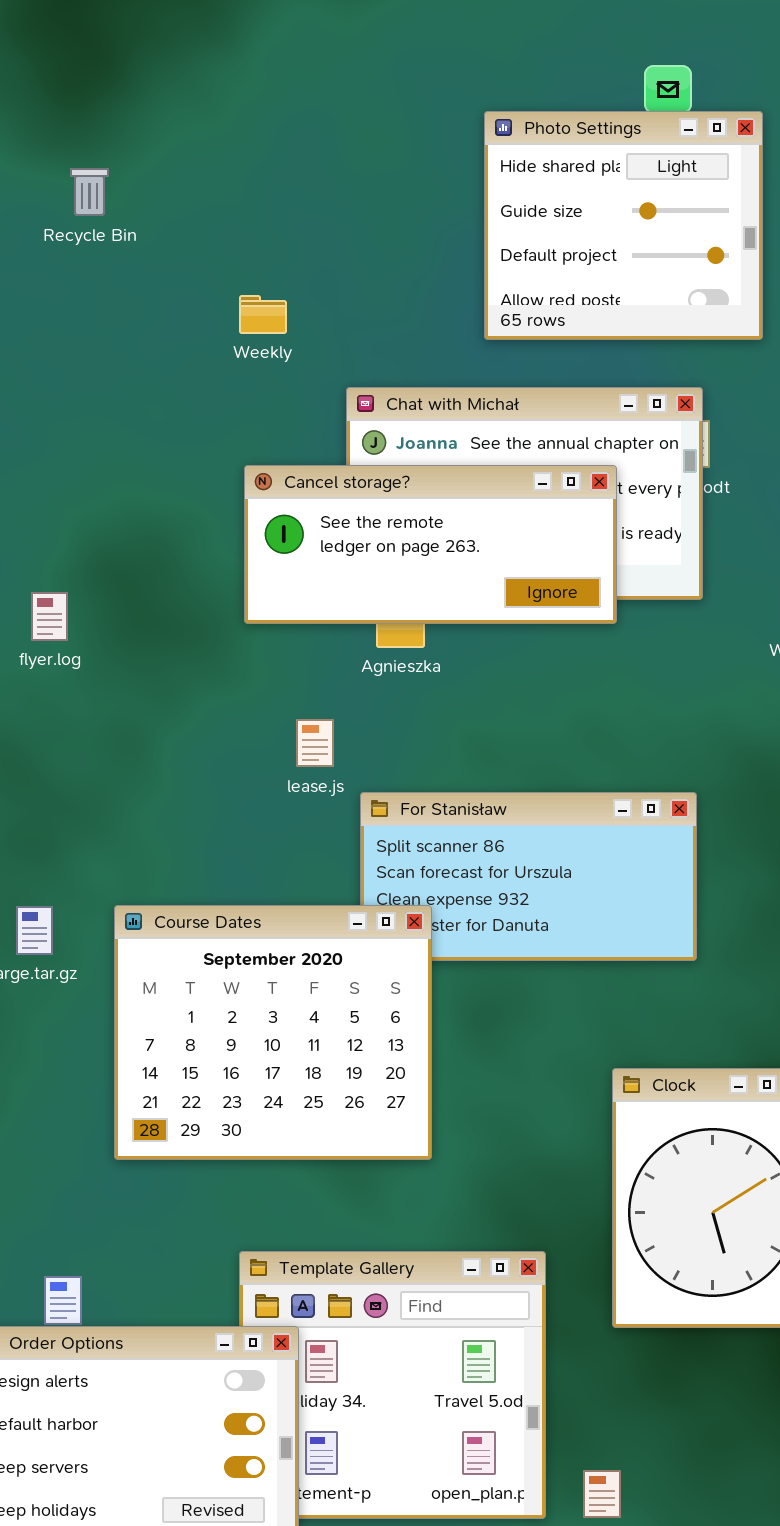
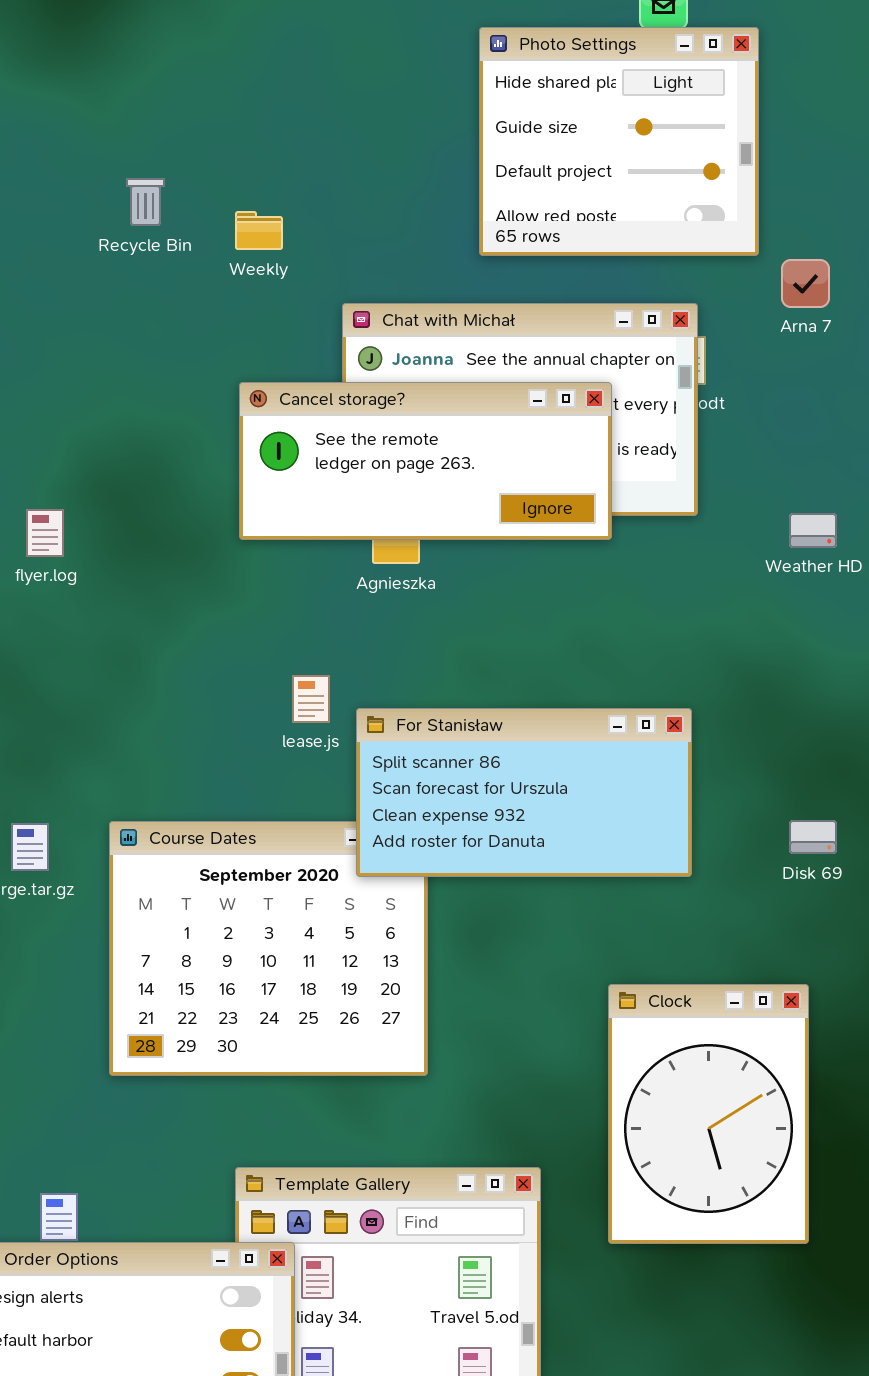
Recycle Bin: [70,168,109,216] -> [126,178,165,226], moved
lease.js: [296,719,334,767] -> [292,675,330,723], moved
For Stanisław: [360,792,697,961] -> [356,708,692,877], raised

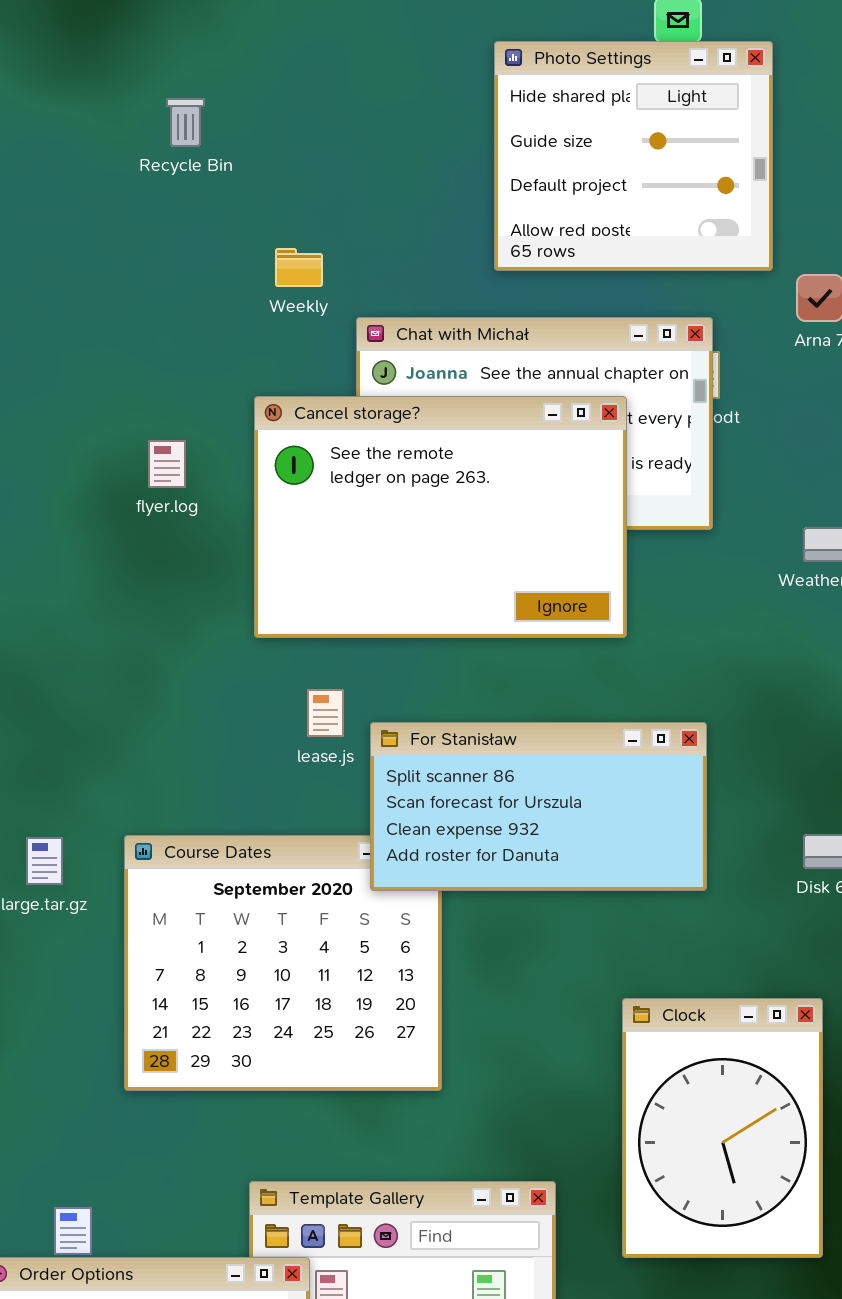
Recycle Bin: [126,178,165,226] -> [166,98,205,147], moved
Weekly: [235,211,283,250] -> [275,248,323,287], moved
Cancel storage?: [239,382,612,540] -> [254,396,627,638], resized
flyer.log: [26,509,64,557] -> [148,440,186,488], moved

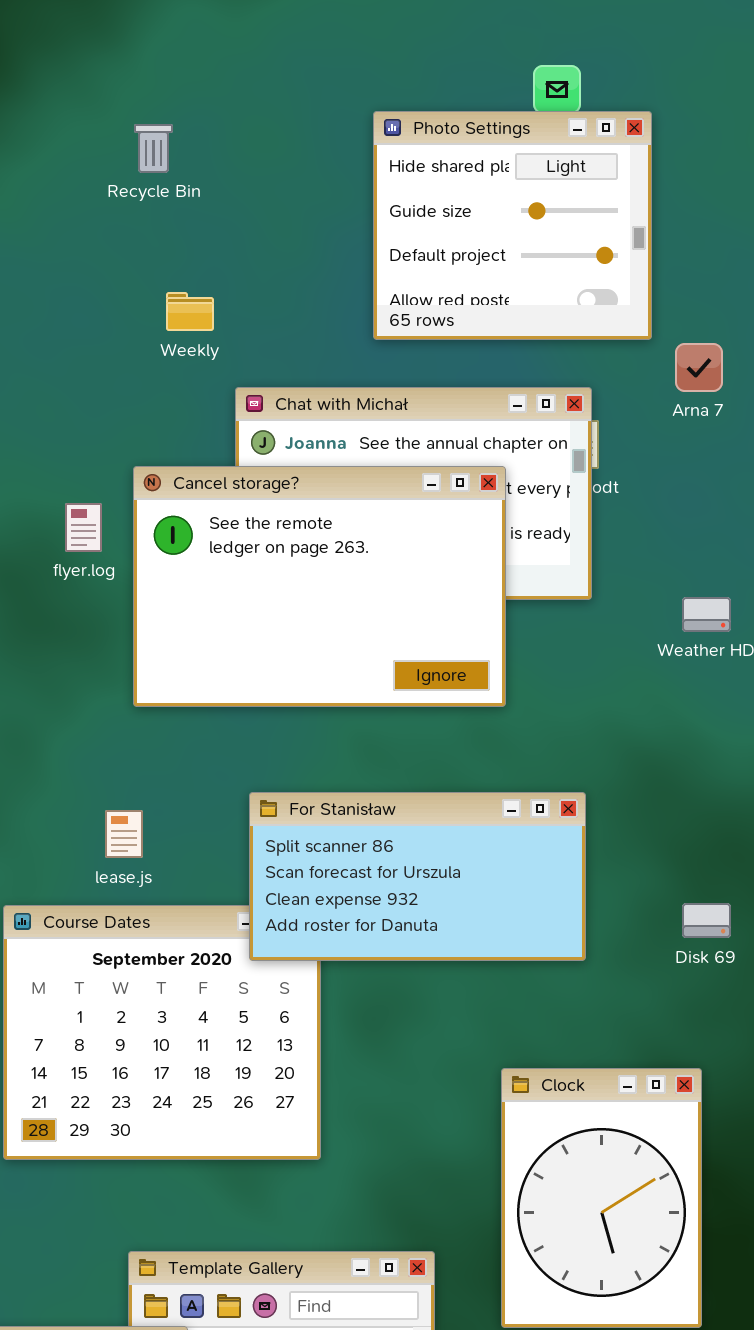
Recycle Bin: [166,98,205,147] -> [134,124,173,173], moved
Weekly: [275,248,323,287] -> [166,292,214,331], moved
flyer.log: [148,440,186,488] -> [65,503,102,552], moved
lease.js: [307,689,344,737] -> [105,810,143,858], moved

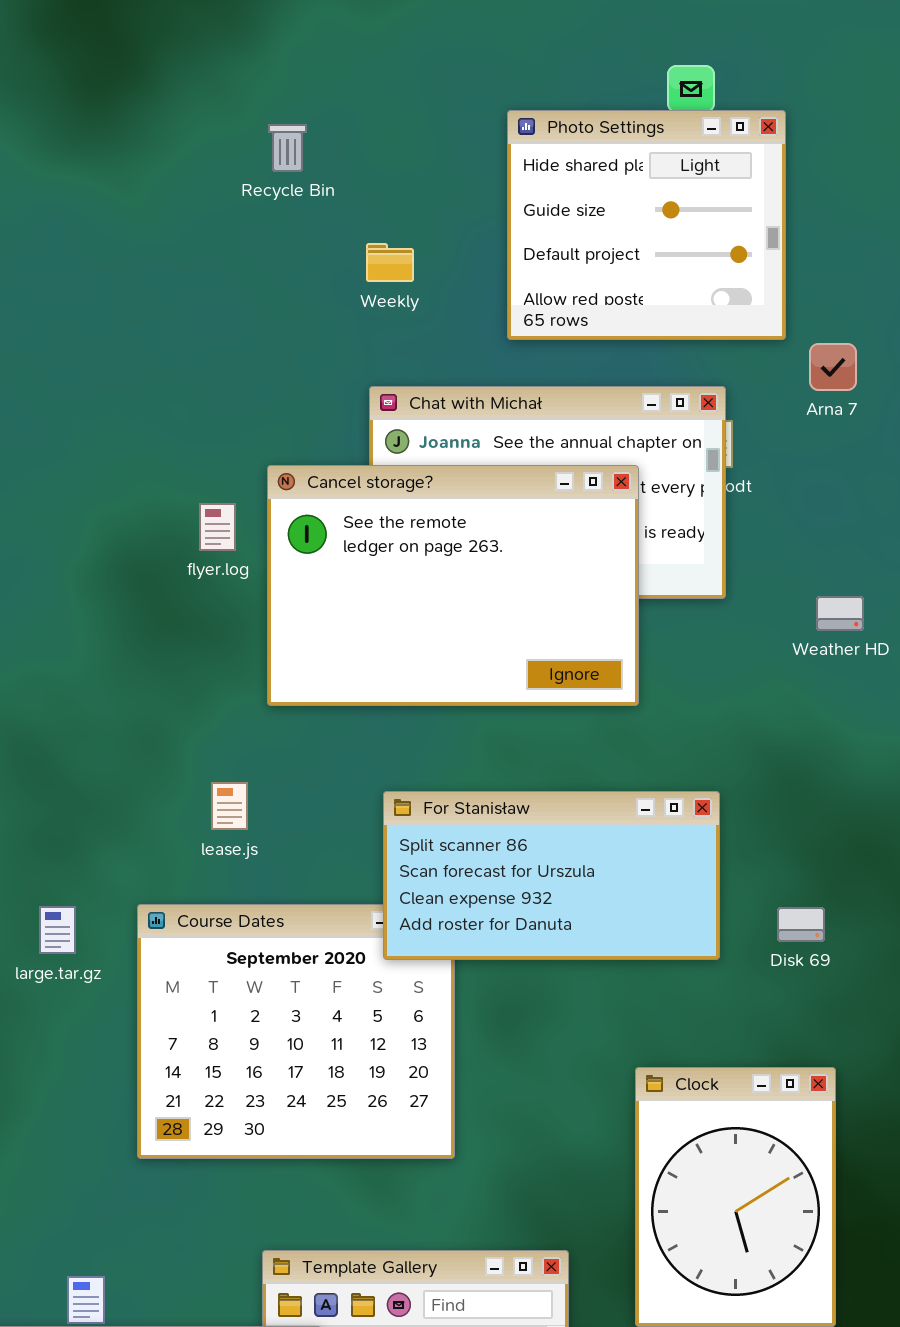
Weekly: [166,292,214,331] -> [366,243,414,282], moved
lease.js: [105,810,143,858] -> [211,782,248,830], moved
Disk 69: [682,903,731,938] -> [777,907,825,942], moved

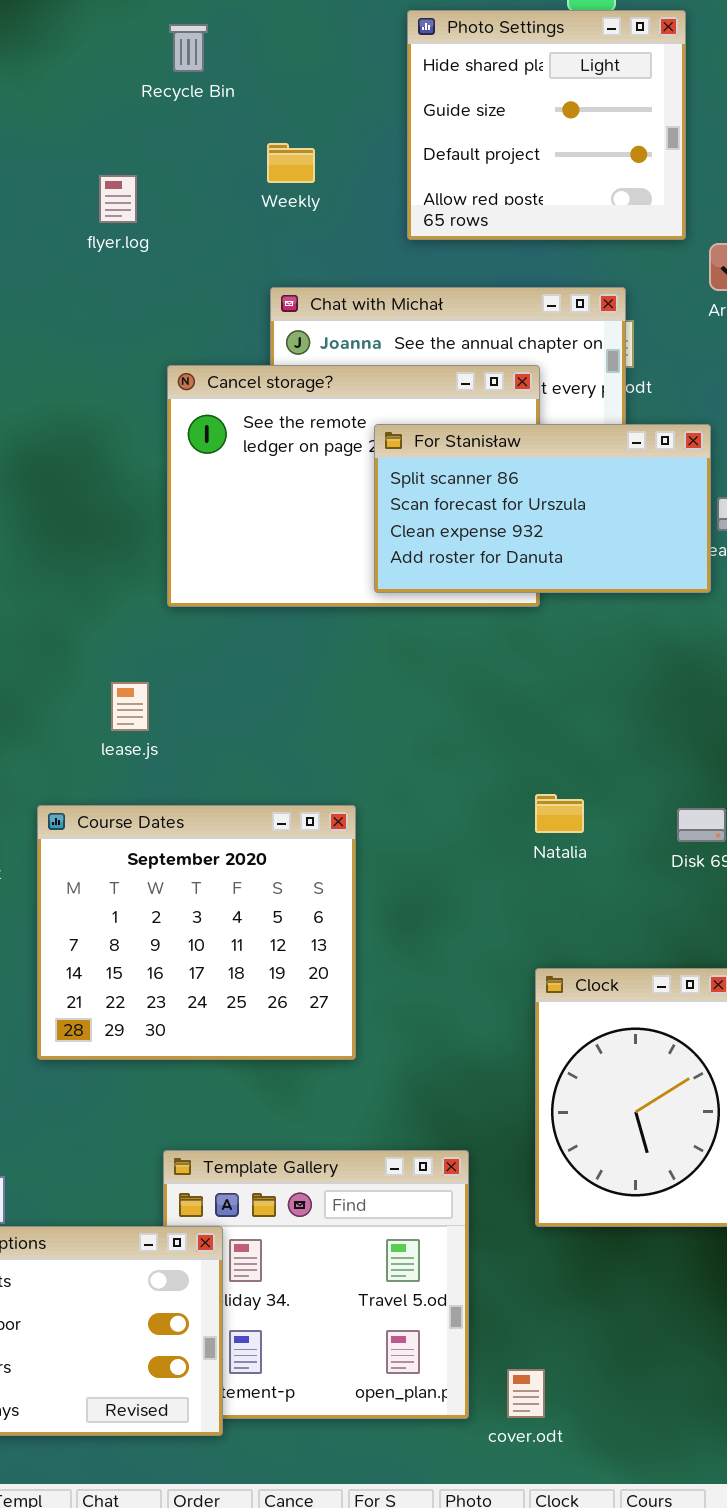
flyer.log: [199,503,236,551] -> [99,175,137,223], moved
For Stanisław: [383,791,720,960] -> [374,424,711,593], moved

